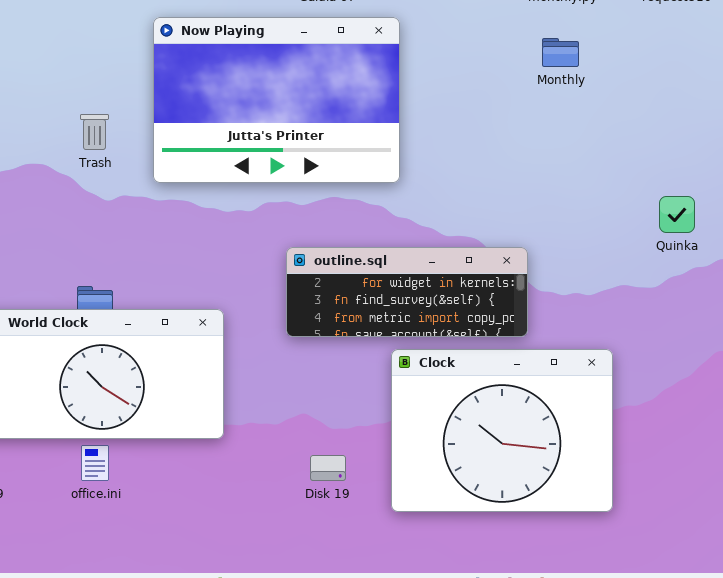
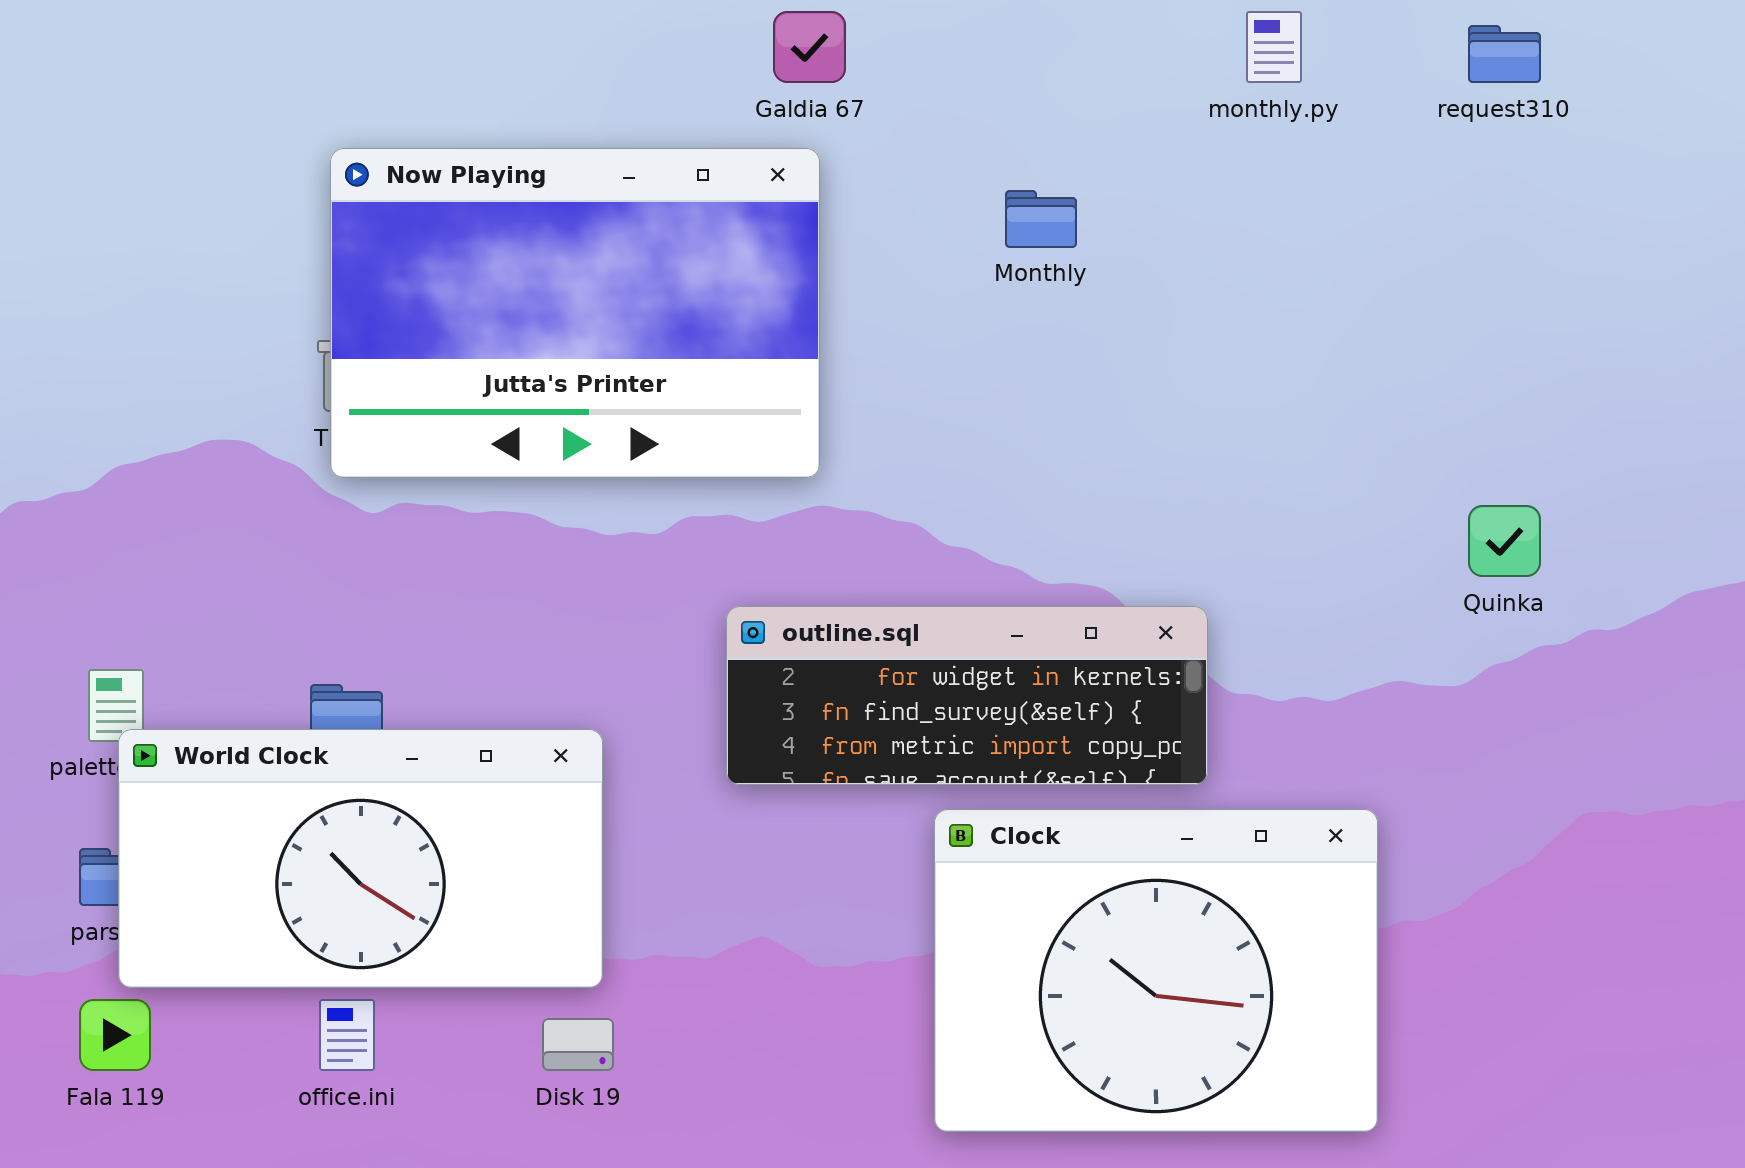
Now Playing: [153,17,400,183] -> [330,148,820,478], moved
Monthly: [542,38,579,67] -> [1005,190,1077,248], moved
Disk 19: [310,455,346,481] -> [542,1018,614,1071], moved

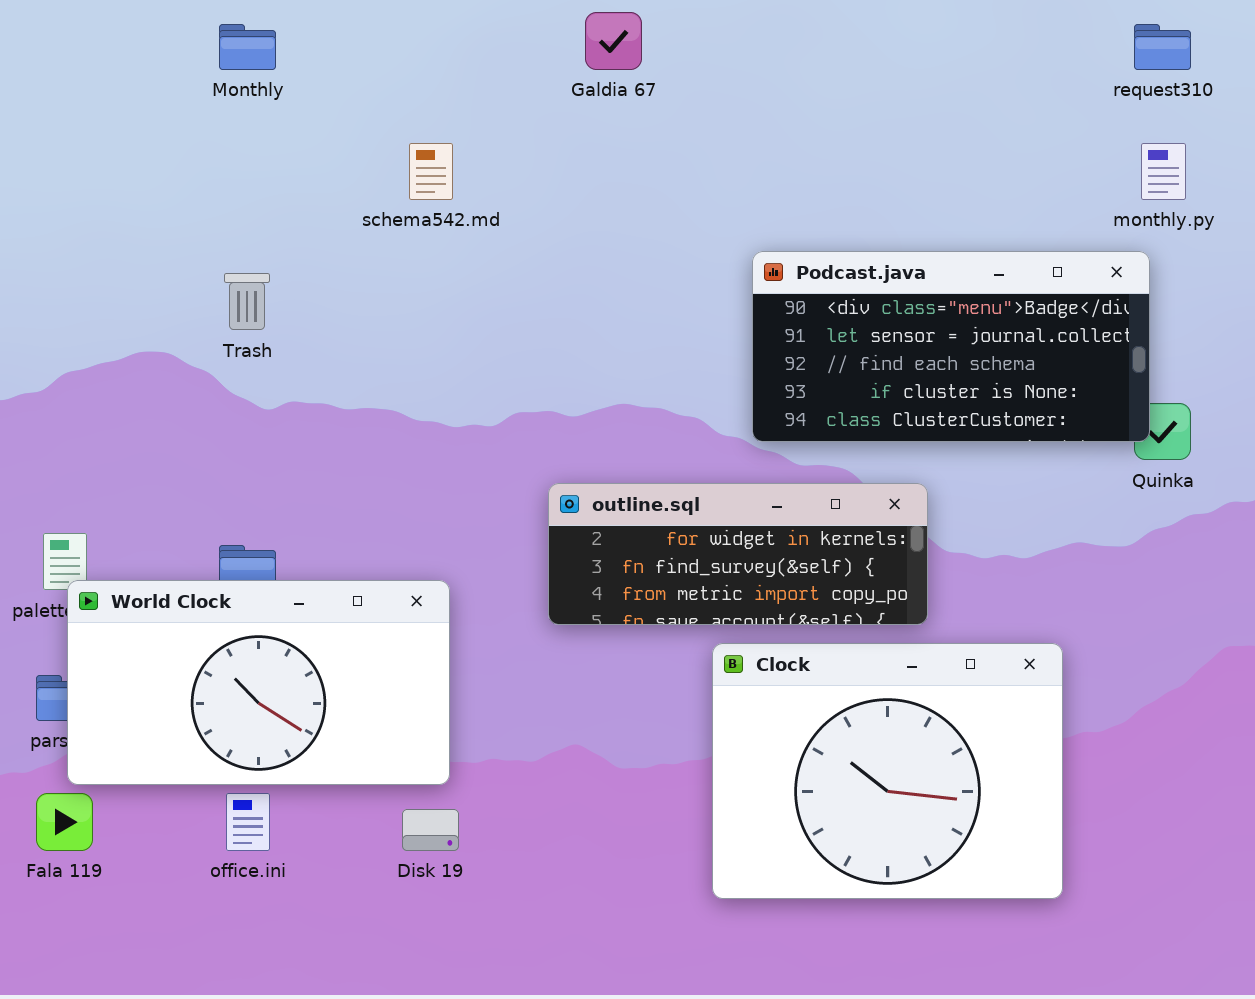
monthly.py: [1246,11,1302,83] -> [1141,143,1186,200], moved
Now Playing: [330,148,820,478] -> none, closed
Monthly: [1005,190,1077,248] -> [219,24,276,70], moved
Podcast.java: none -> [752,251,1150,442], opened

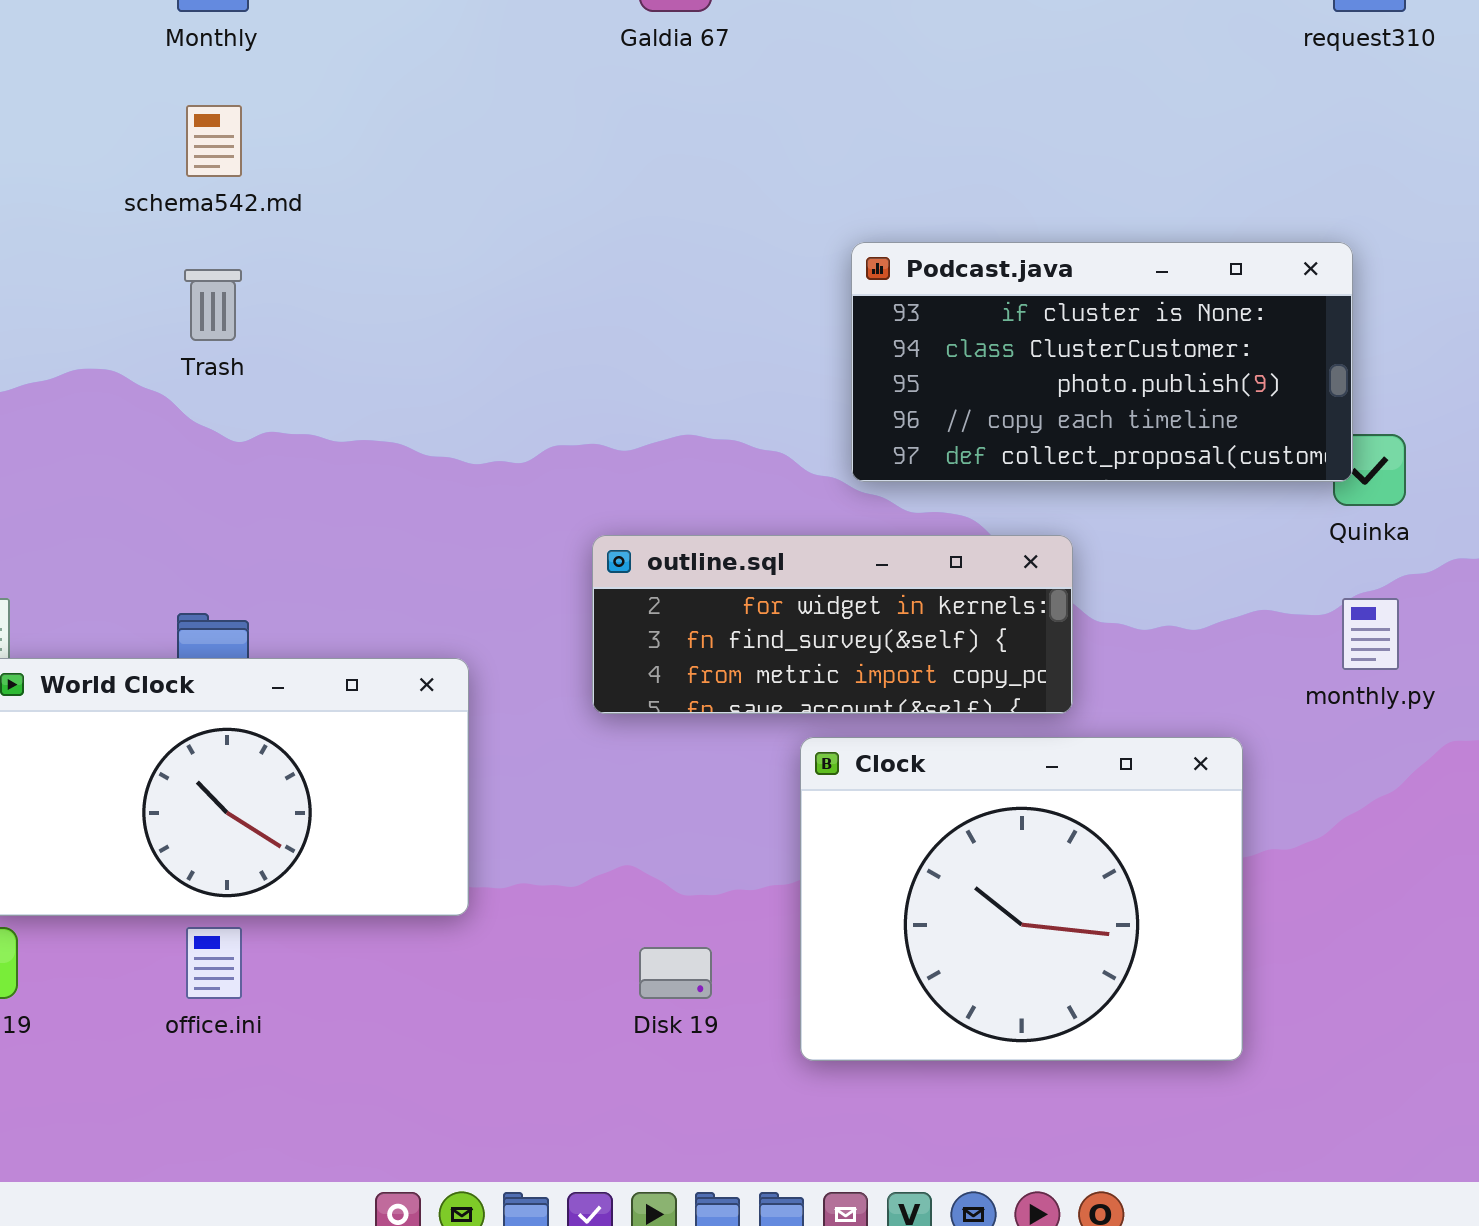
schema542.md: [409,143,453,200] -> [186,105,242,177], moved
monthly.py: [1141,143,1186,200] -> [1342,598,1399,670], moved
Podcast.java: [752,251,1150,442] -> [851,242,1353,482], scrolled down 3 rows
Disk 19: [402,809,459,851] -> [639,947,712,999], moved

